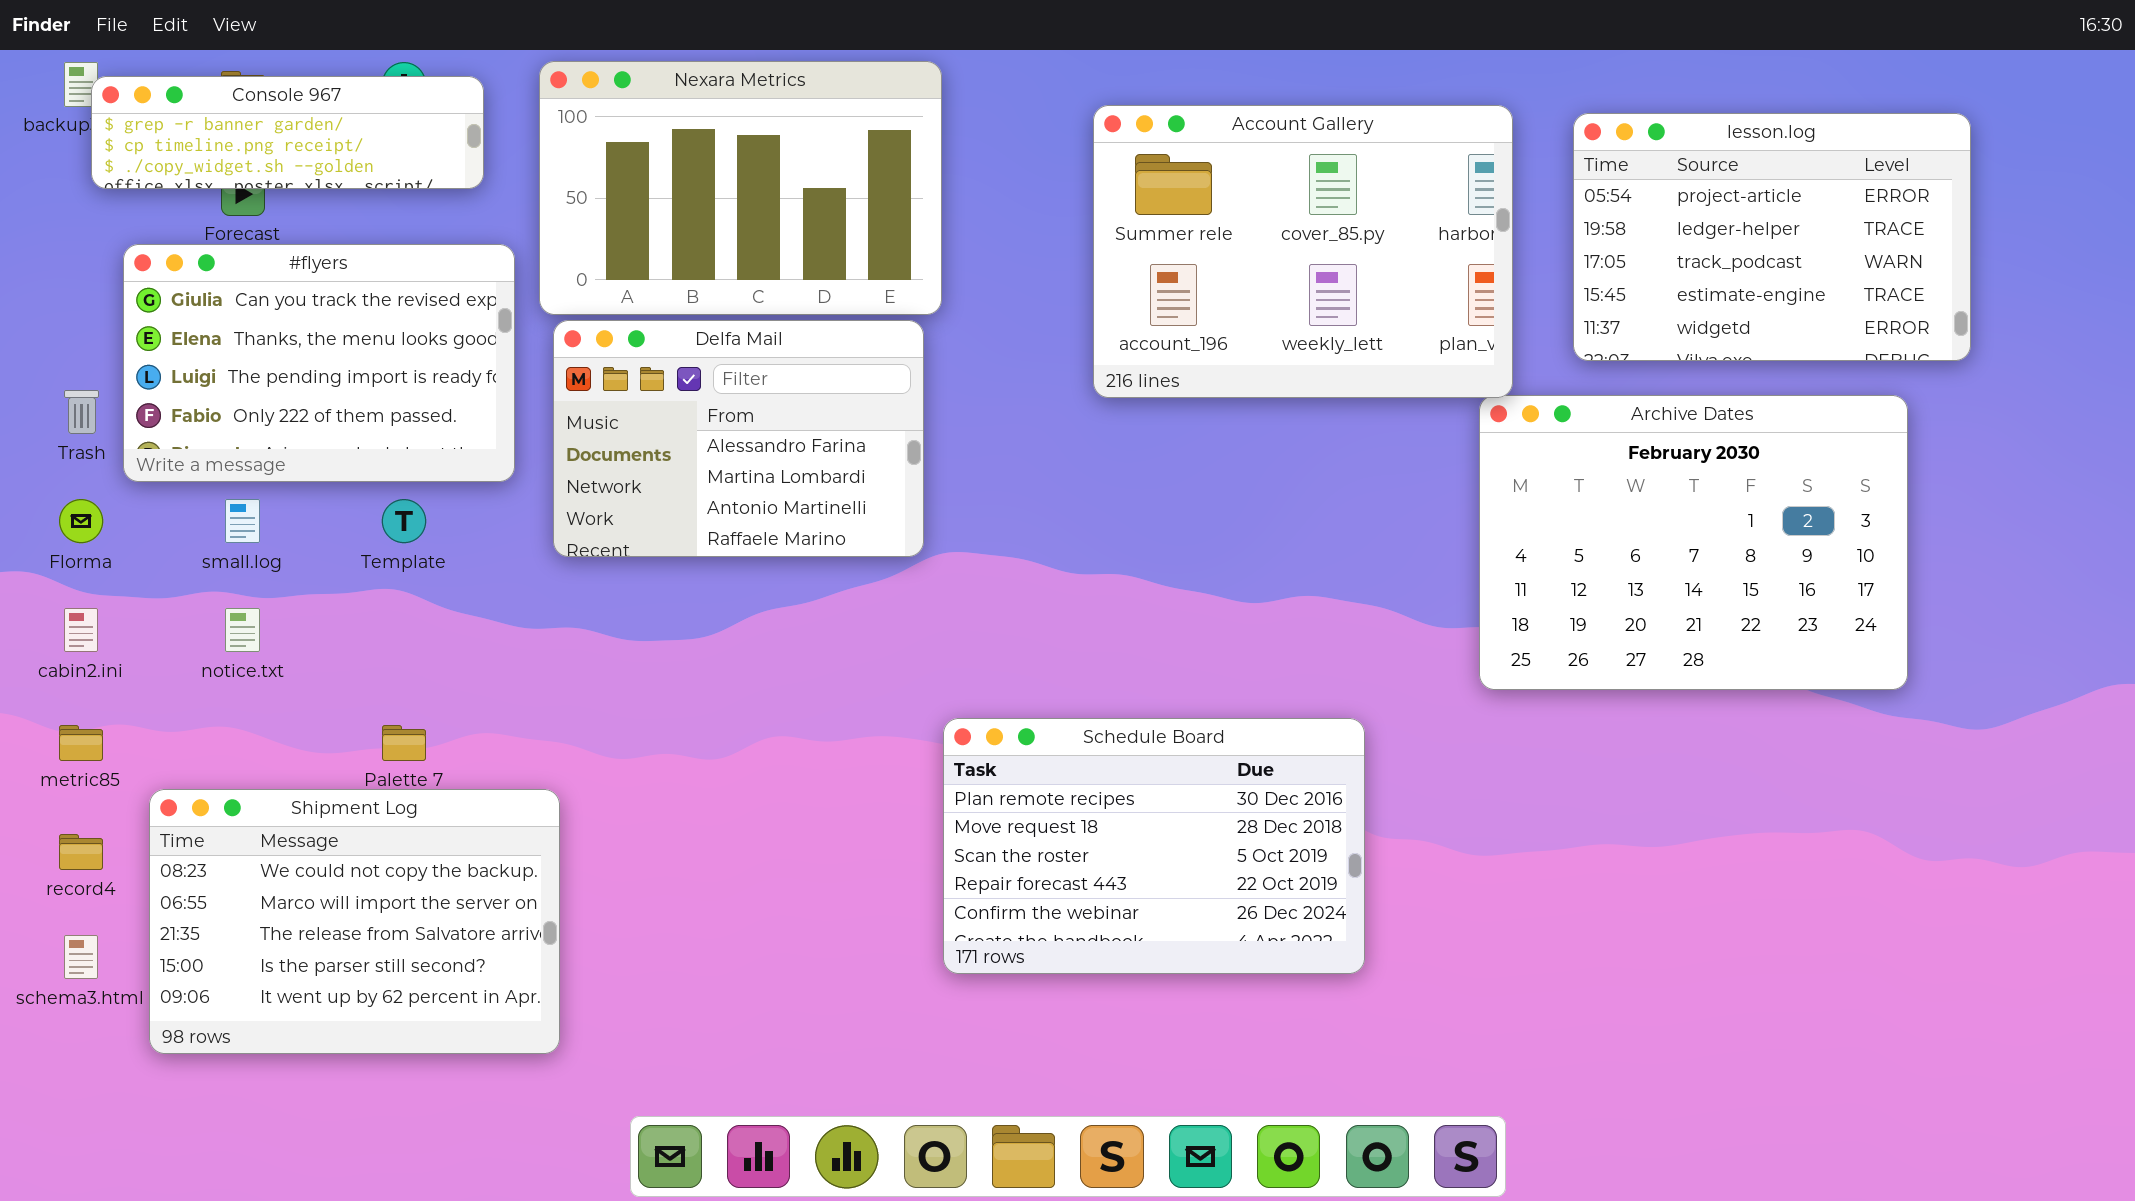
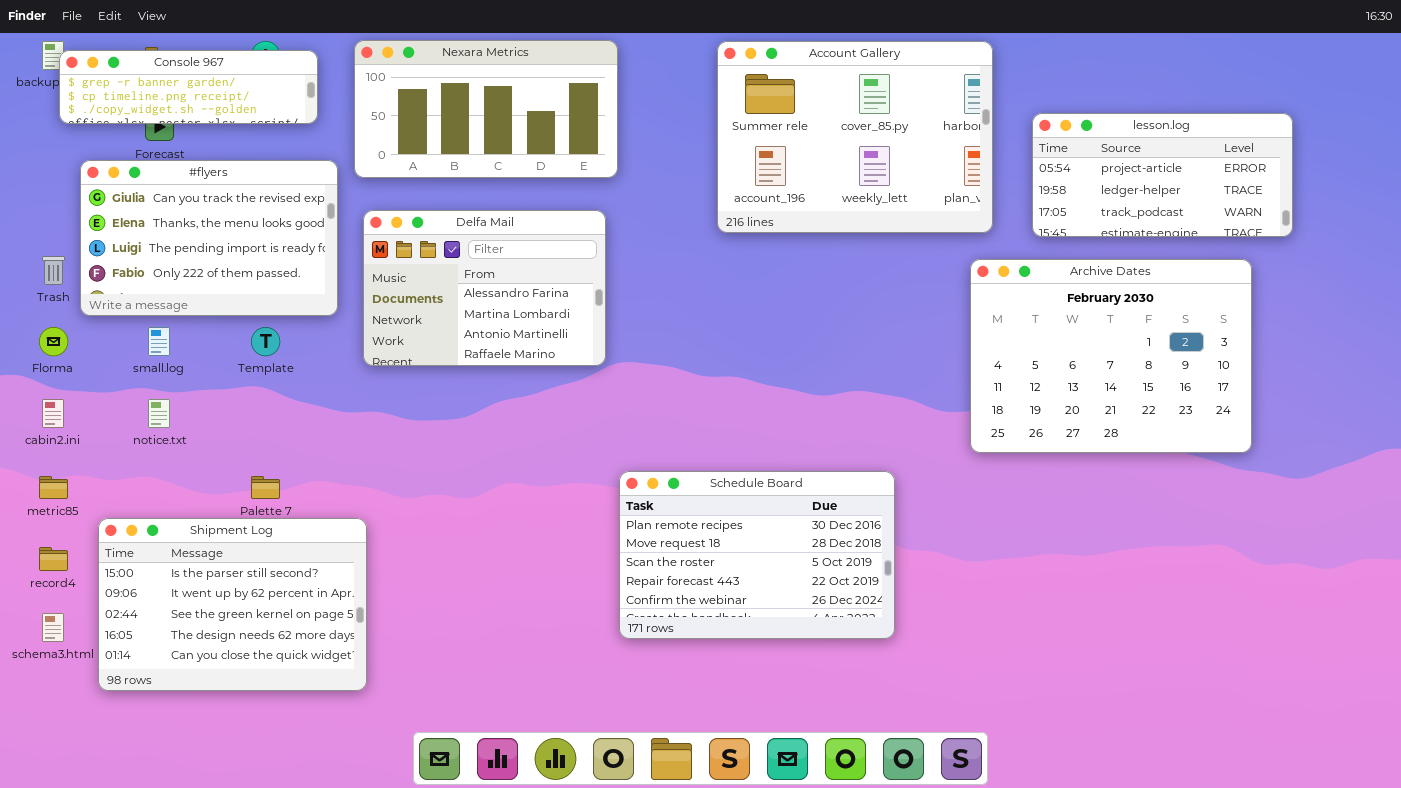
Nexara Metrics: [539,61,942,315] -> [354,40,618,178], resized
Account Gallery: [1093,105,1513,398] -> [717,41,993,233], moved
lesson.log: [1573,113,1971,361] -> [1032,113,1293,237], resized
Shipment Log: [149,789,560,1054] -> [98,518,367,691], scrolled down 3 rows

